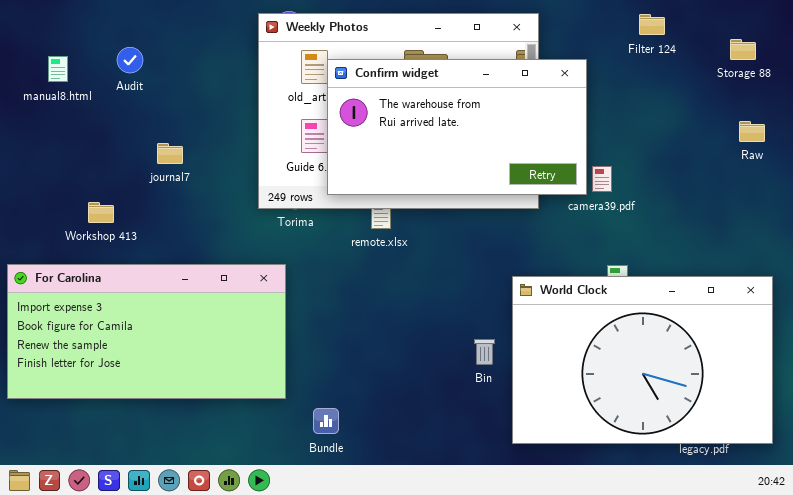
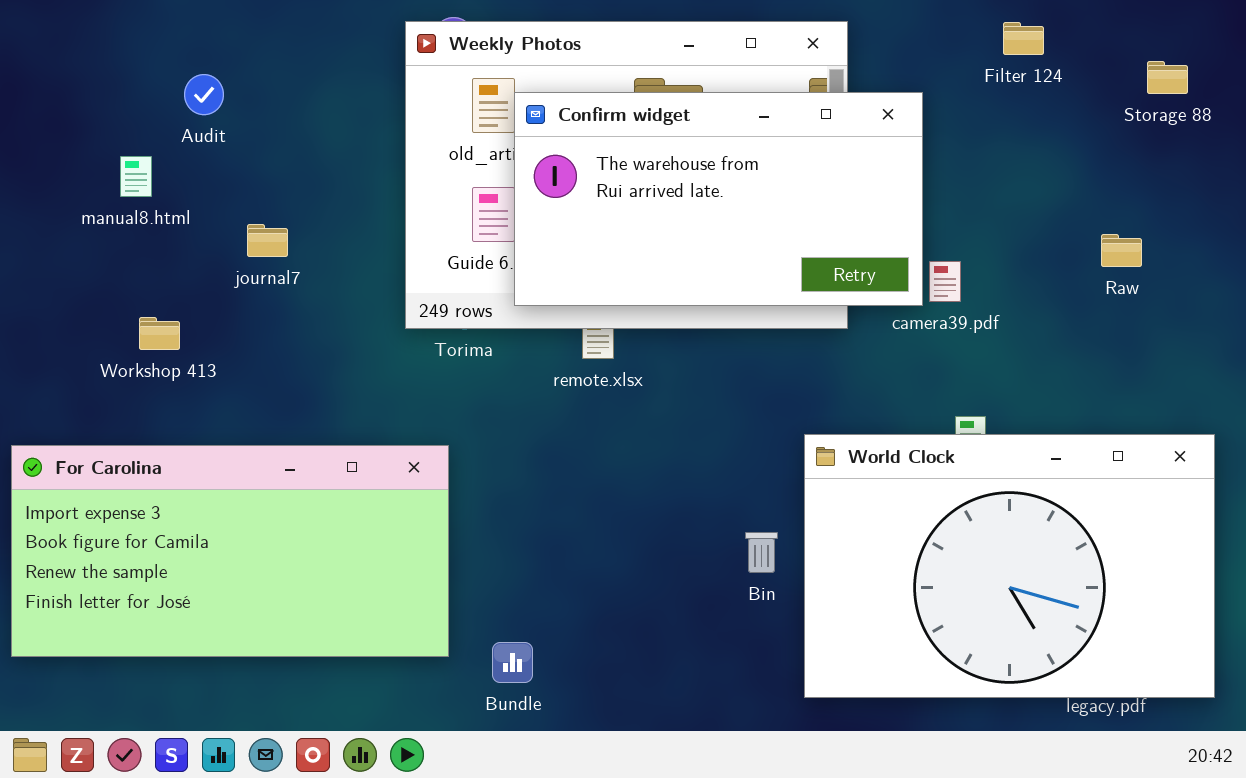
manual8.html: [48,56,68,82] -> [120,156,152,197], moved
Raw: [739,121,765,142] -> [1101,234,1142,267], moved
For Carolina: [7,264,286,399] -> [11,445,449,657], moved

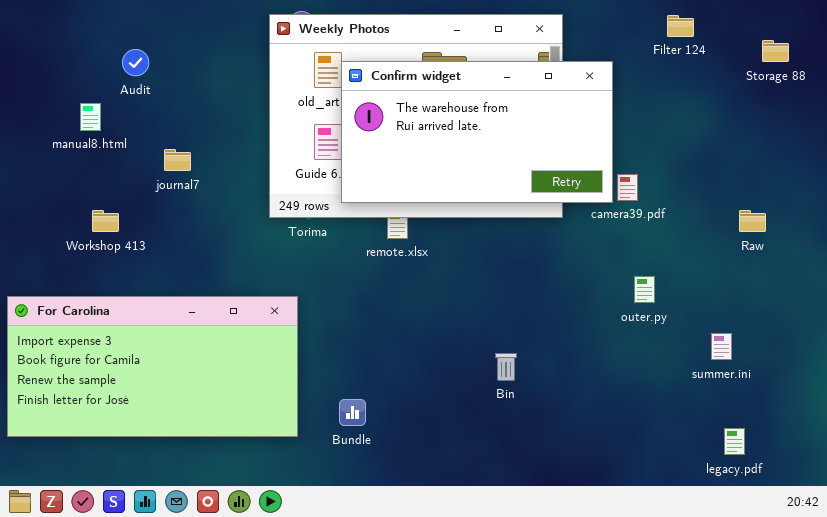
Raw: [1101,234,1142,267] -> [739,210,766,232], moved
World Clock: [804,434,1215,698] -> none, closed
Bundle: [492,642,533,683] -> [339,399,366,426], moved

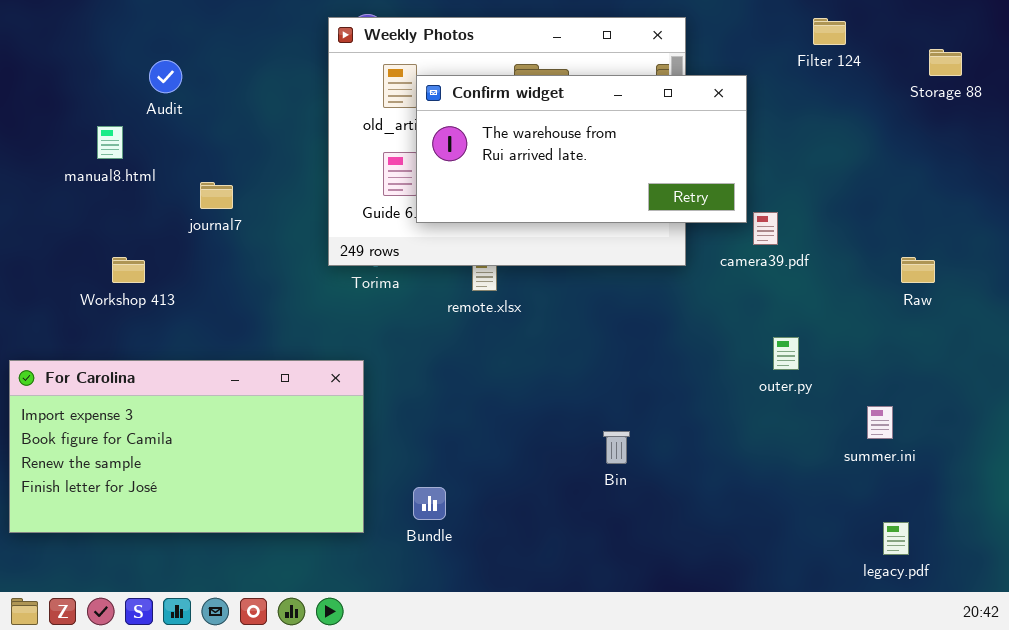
Confirm widget: [341,61,613,203] -> [416,75,747,223], resized

